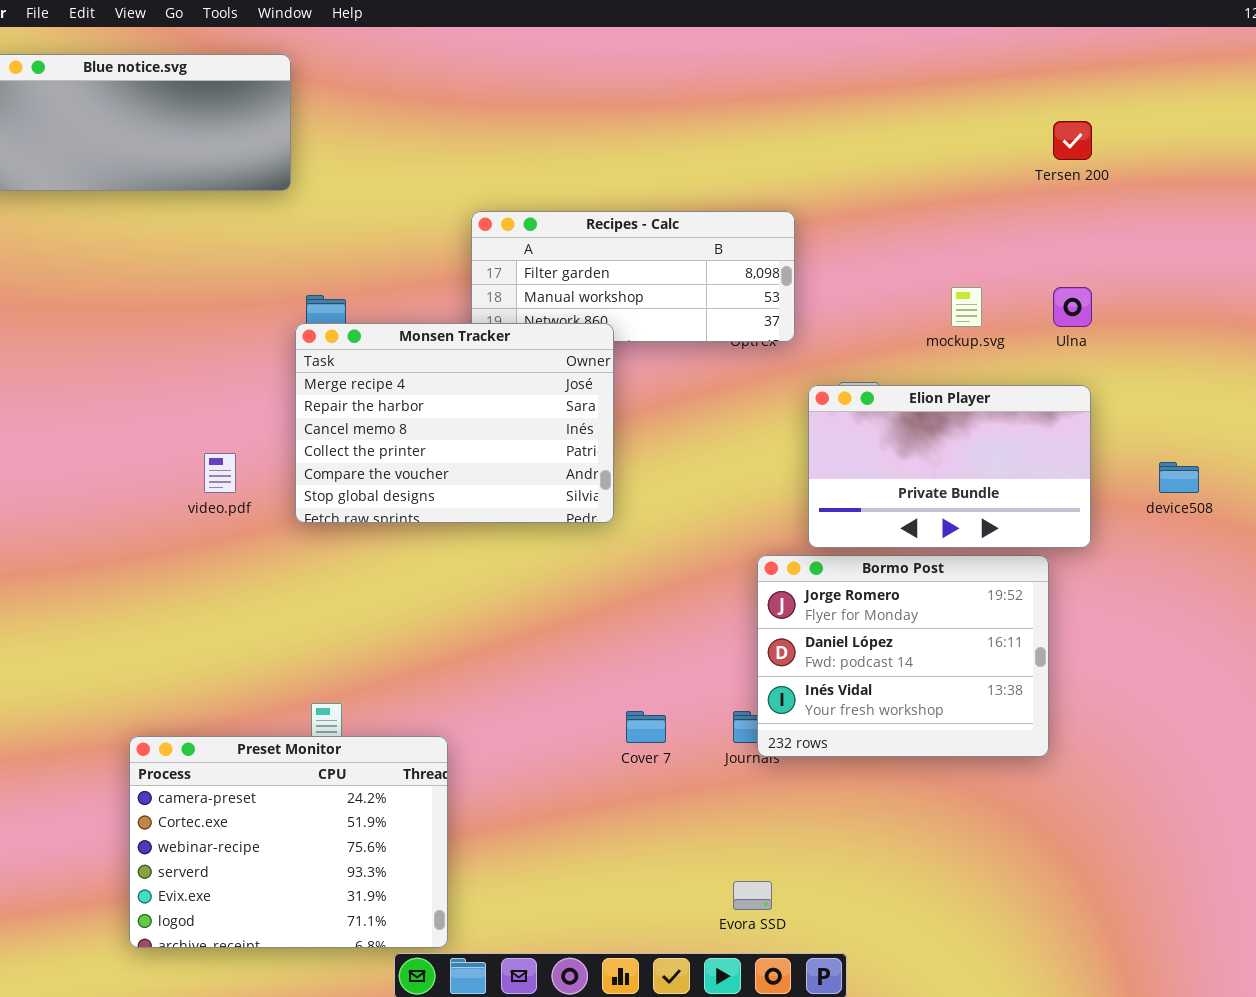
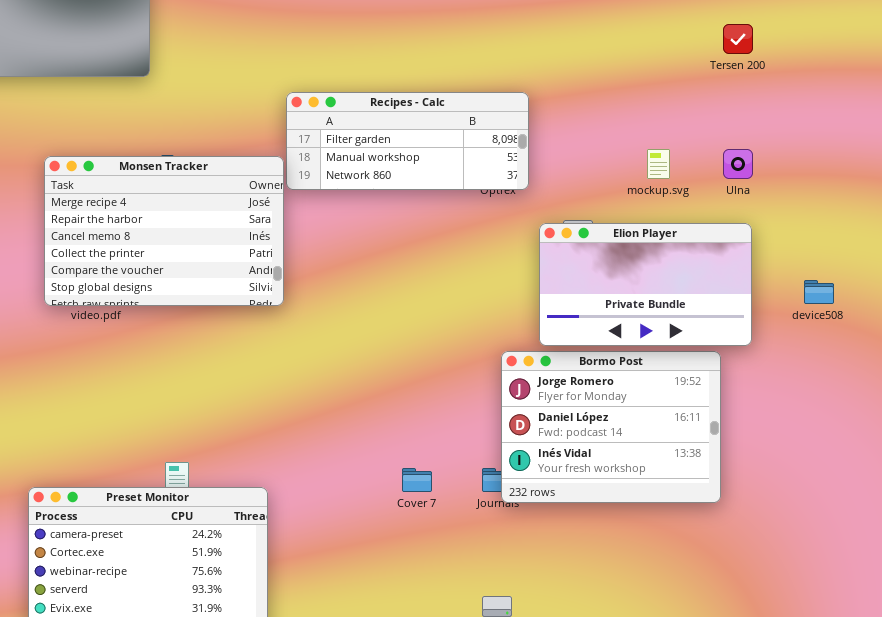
Monsen Tracker: [295,323,614,523] -> [44,156,284,306], moved

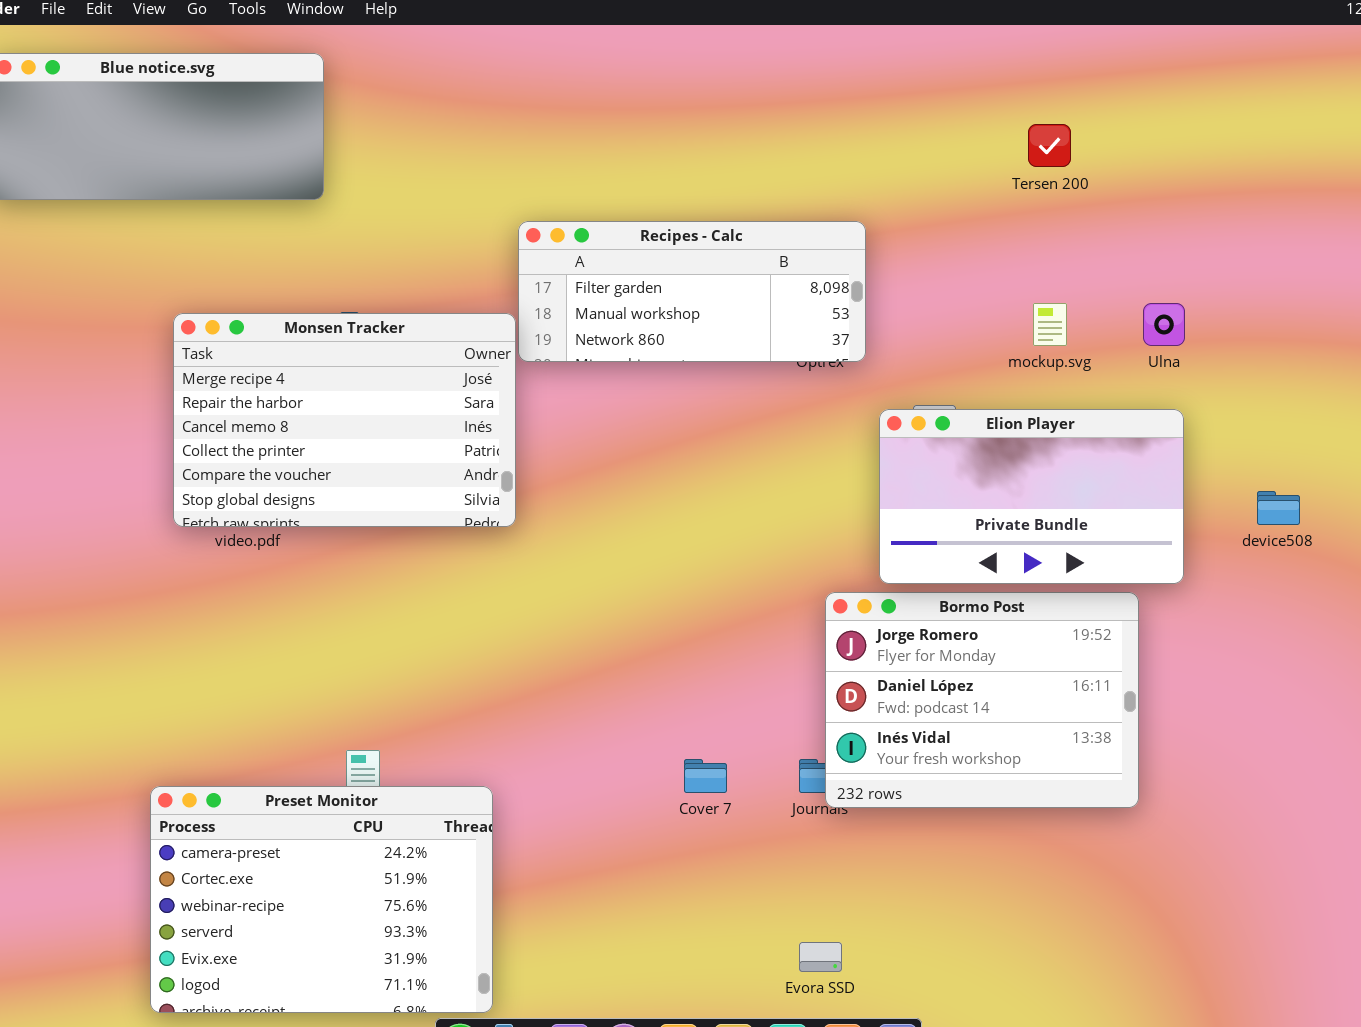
Tersen 200: [723,24,753,54] -> [1028,124,1071,167], moved

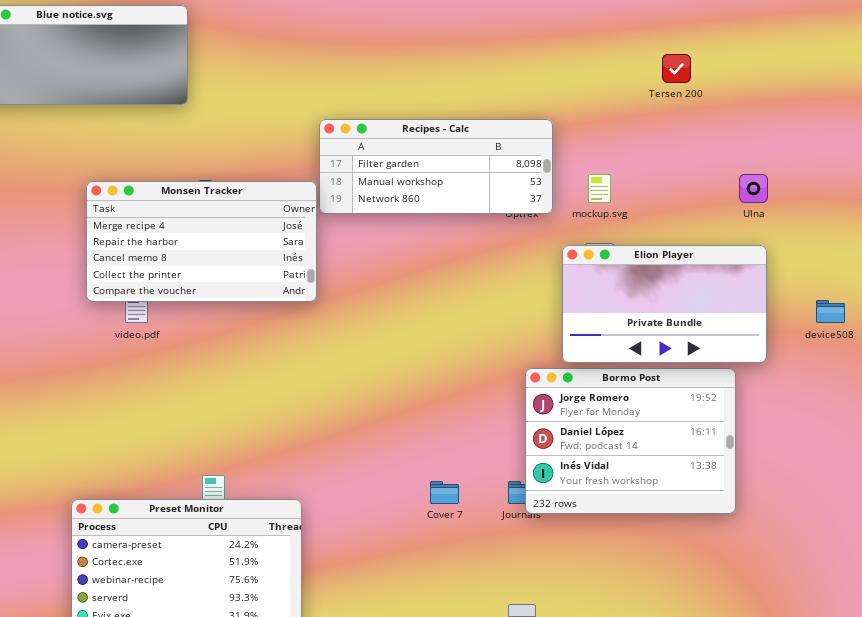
mockup.svg: [1033,303,1067,346] -> [588,174,611,203], moved
Monsen Tracker: [173,313,516,527] -> [86,181,317,302], resized

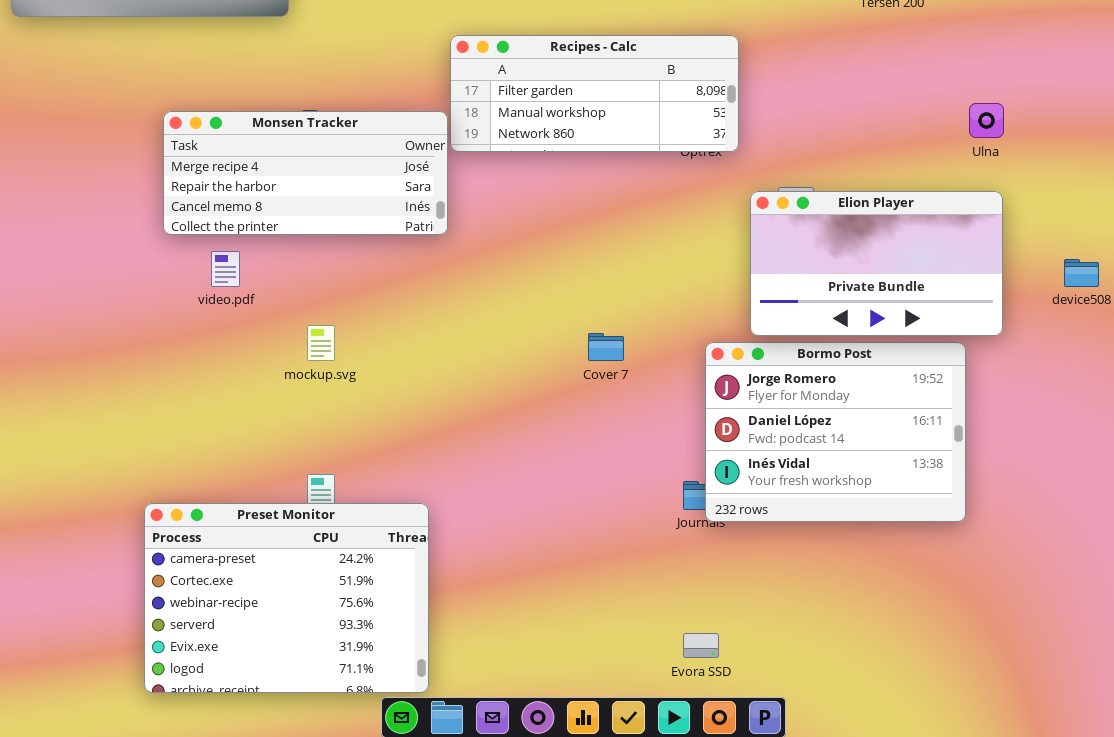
mockup.svg: [588,174,611,203] -> [307,325,335,361], moved
Monsen Tracker: [86,181,317,302] -> [163,111,448,235], resized
Cover 7: [430,481,459,504] -> [588,333,624,361], moved

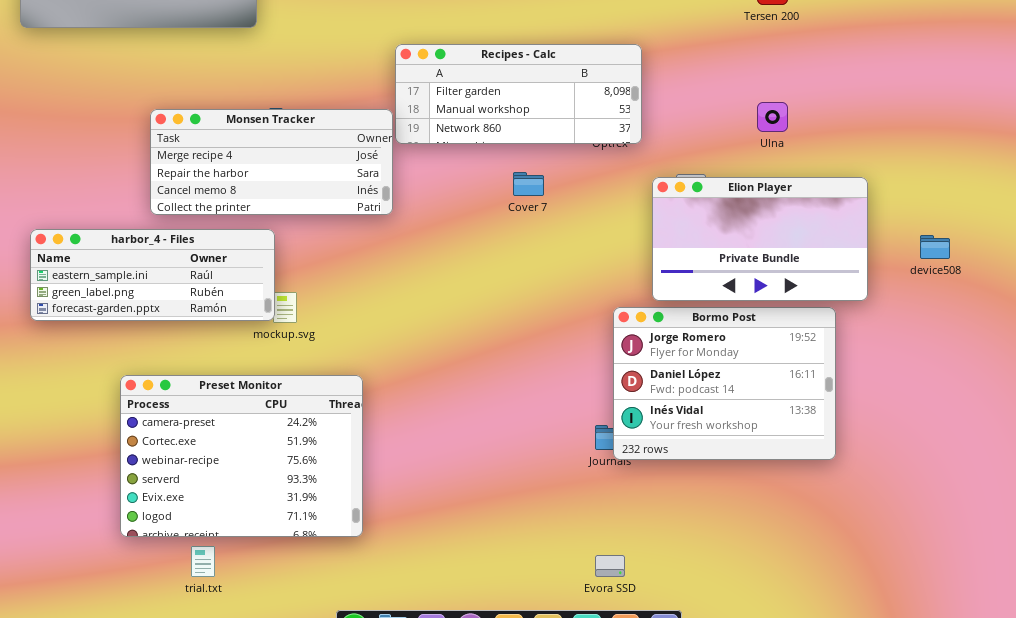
Ulna: [969,103,1004,138] -> [757,102,788,132], moved
harbor_4 - Files: none -> [30,229,275,321], opened
Cover 7: [588,333,624,361] -> [513,172,544,196], moved
Preset Monitor: [144,503,429,693] -> [120,375,363,537], moved

